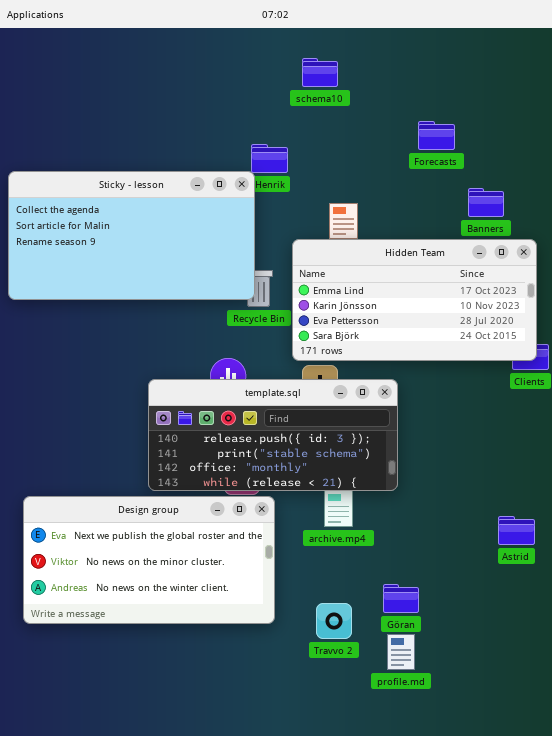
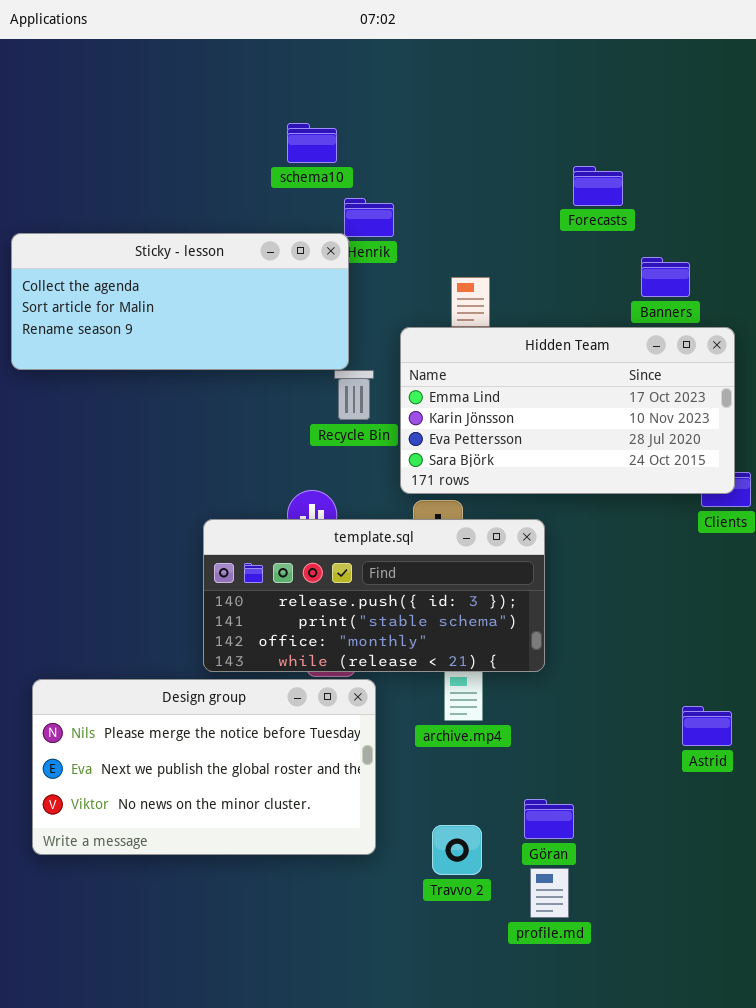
schema10: [302,58,338,87] -> [287,123,337,163], moved
Sticky - lesson: [8,171,255,300] -> [11,233,349,370], resized
Design group: [23,496,275,624] -> [32,679,376,855], scrolled up 1 row

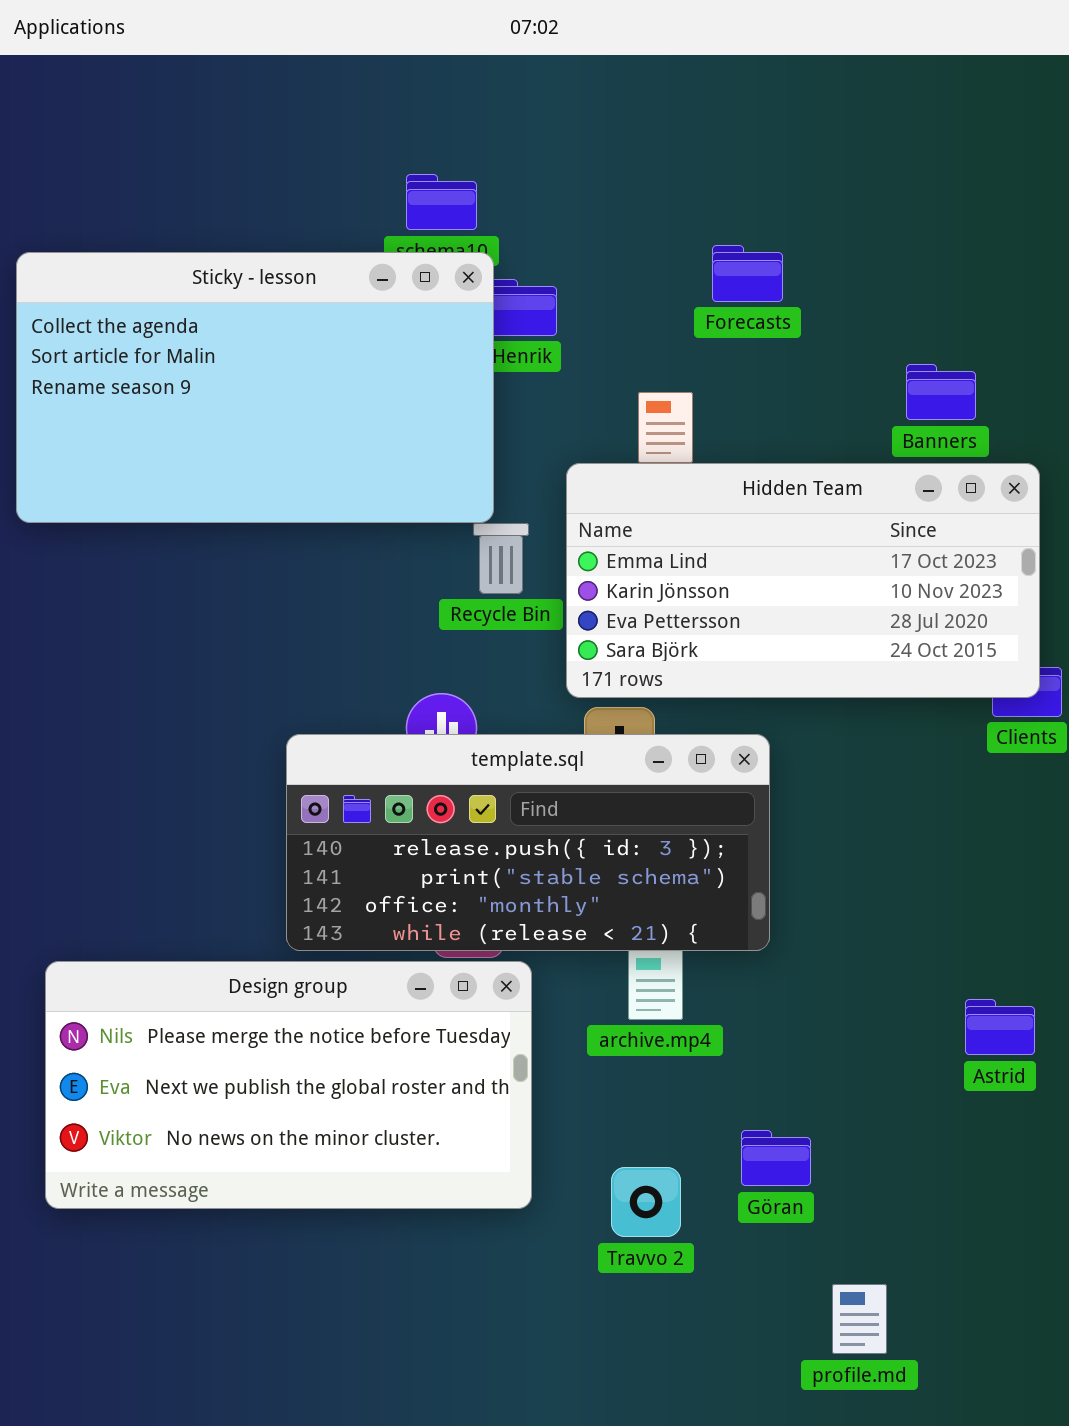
Forecasts: [573,166,623,206] -> [712,245,783,302], moved
Sticky - lesson: [11,233,349,370] -> [16,252,494,523], resized
profile.md: [530,868,569,918] -> [832,1284,887,1354], moved

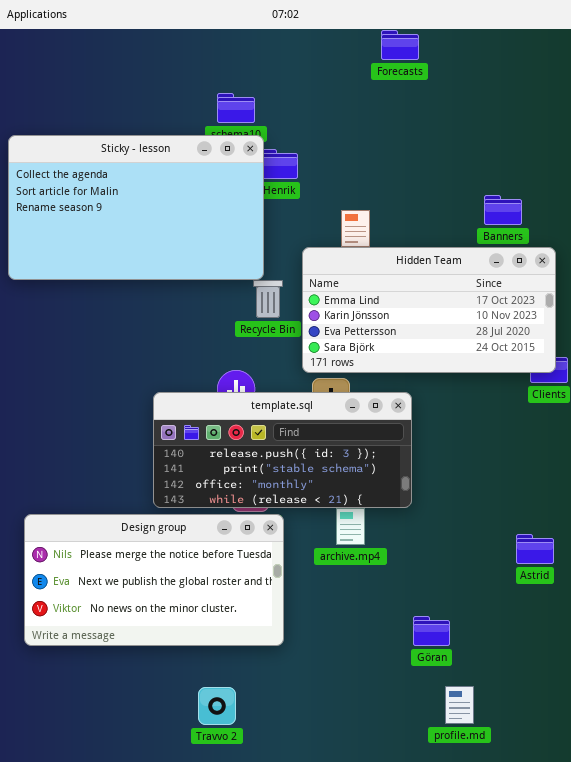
Forecasts: [712,245,783,302] -> [381,30,419,60], moved
Göran: [741,1130,811,1186] -> [413,616,450,646], moved
Travvo 2: [611,1167,681,1237] -> [198,687,236,725], moved

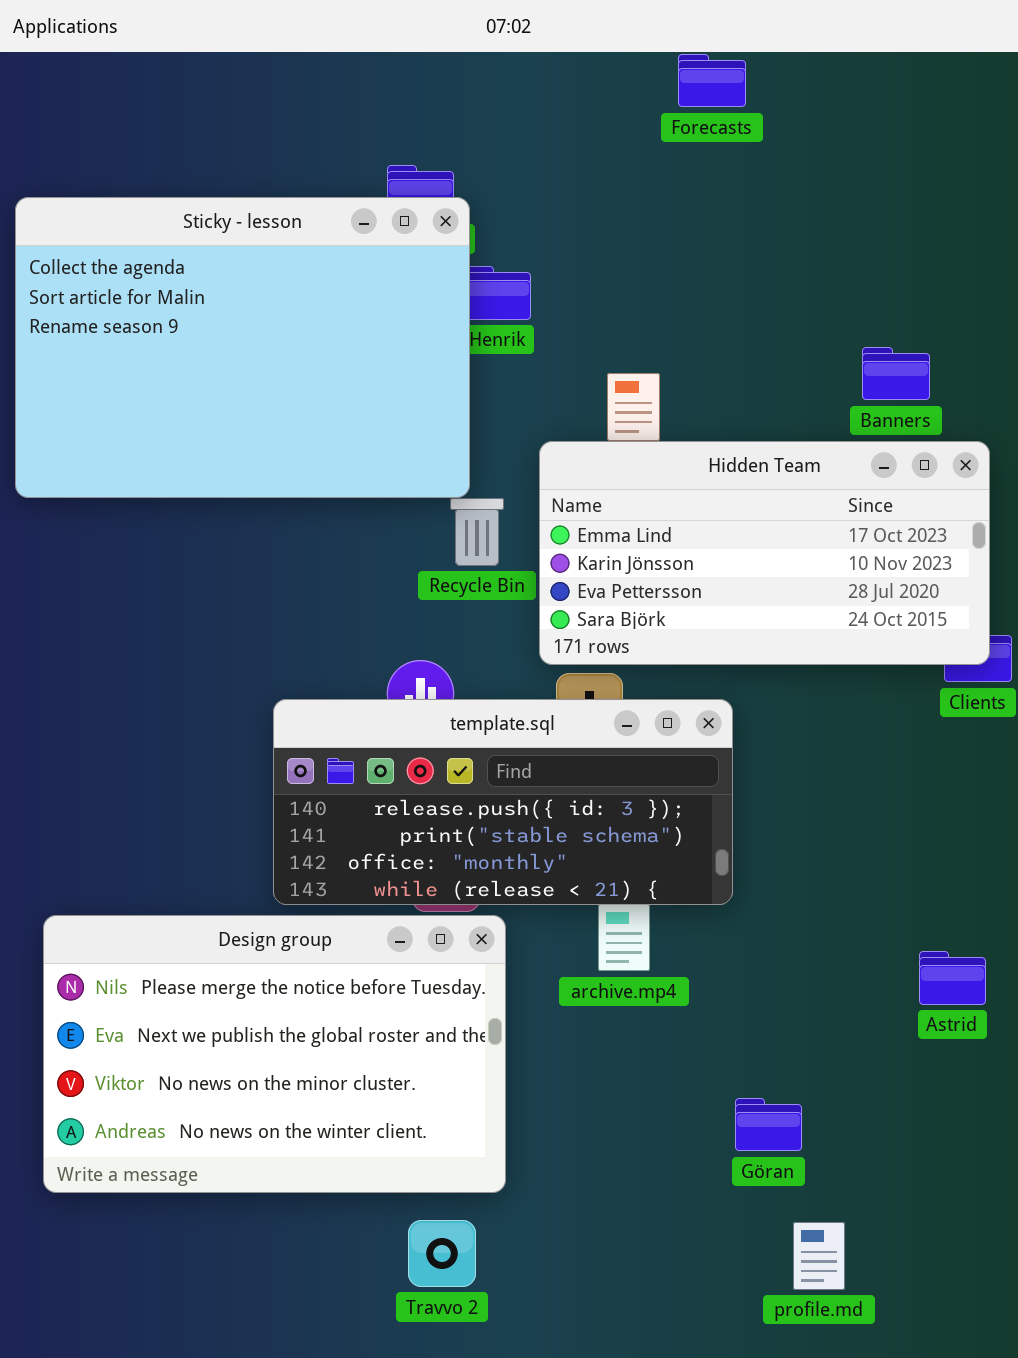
Sticky - lesson: [8,135,264,280] -> [15,197,470,498], resized
Design group: [24,514,284,646] -> [43,915,506,1193], resized
Travvo 2: [198,687,236,725] -> [408,1220,476,1287], moved

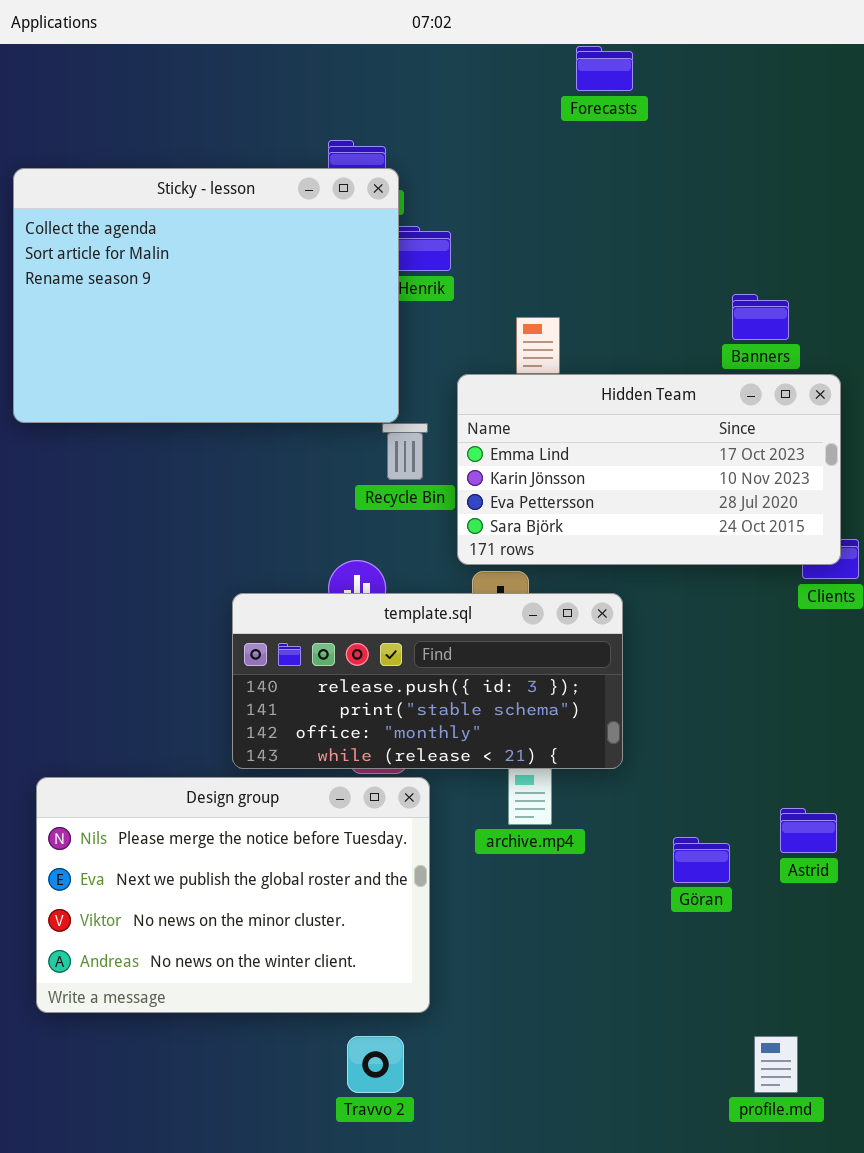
Göran: [735,1098,802,1151] -> [673,837,730,883], moved
profile.md: [793,1222,845,1290] -> [754,1036,798,1093], moved

